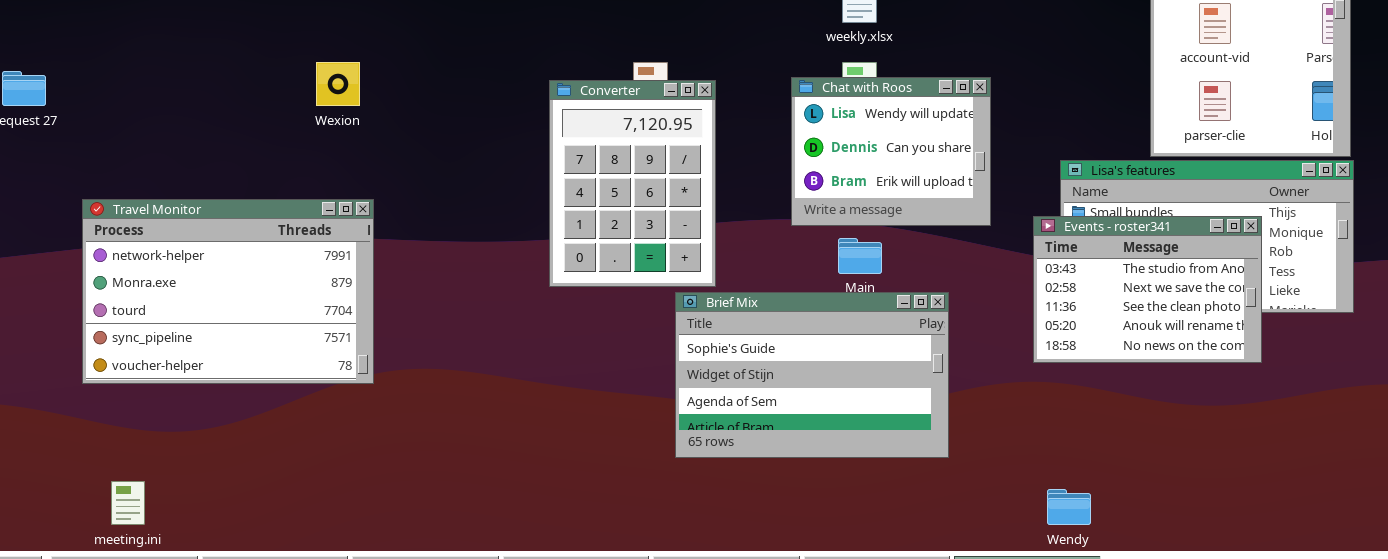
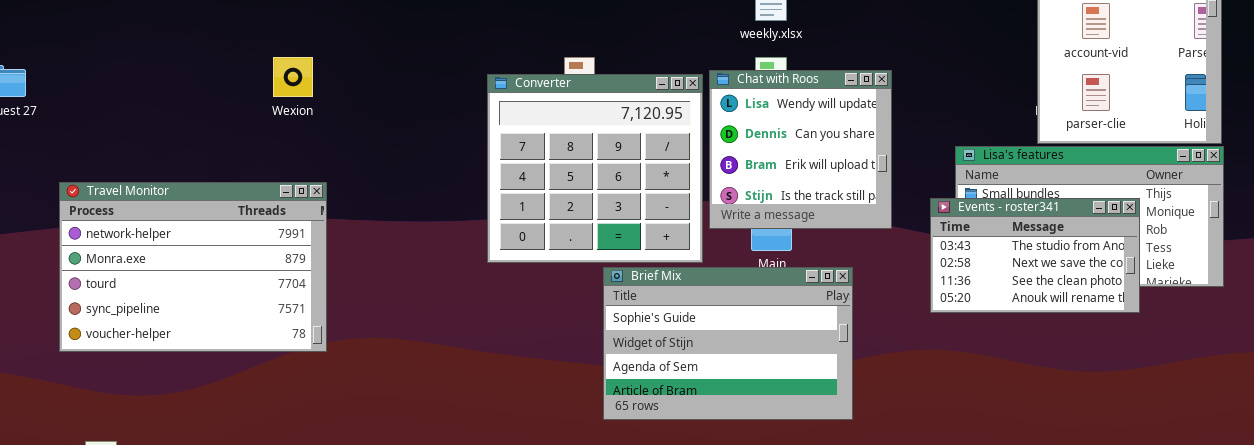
Chat with Roos: [791,77,991,226] -> [709,70,892,229], resized
Converter: [549,80,716,287] -> [487,74,703,263], resized
Events - roster341: [1033,216,1262,363] -> [930,198,1140,313], resized

